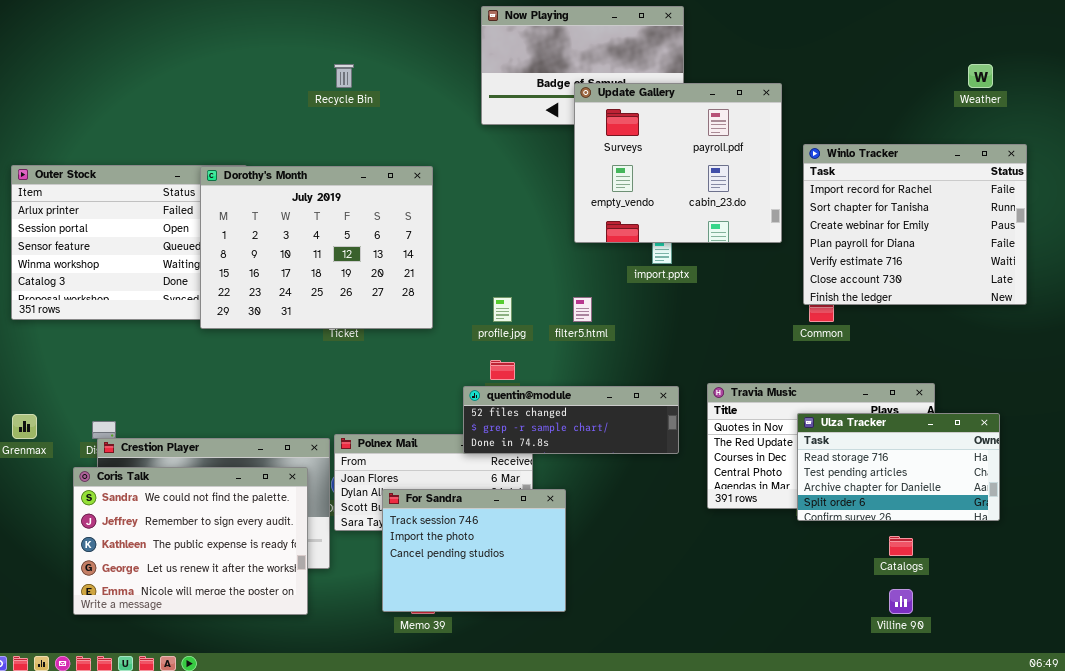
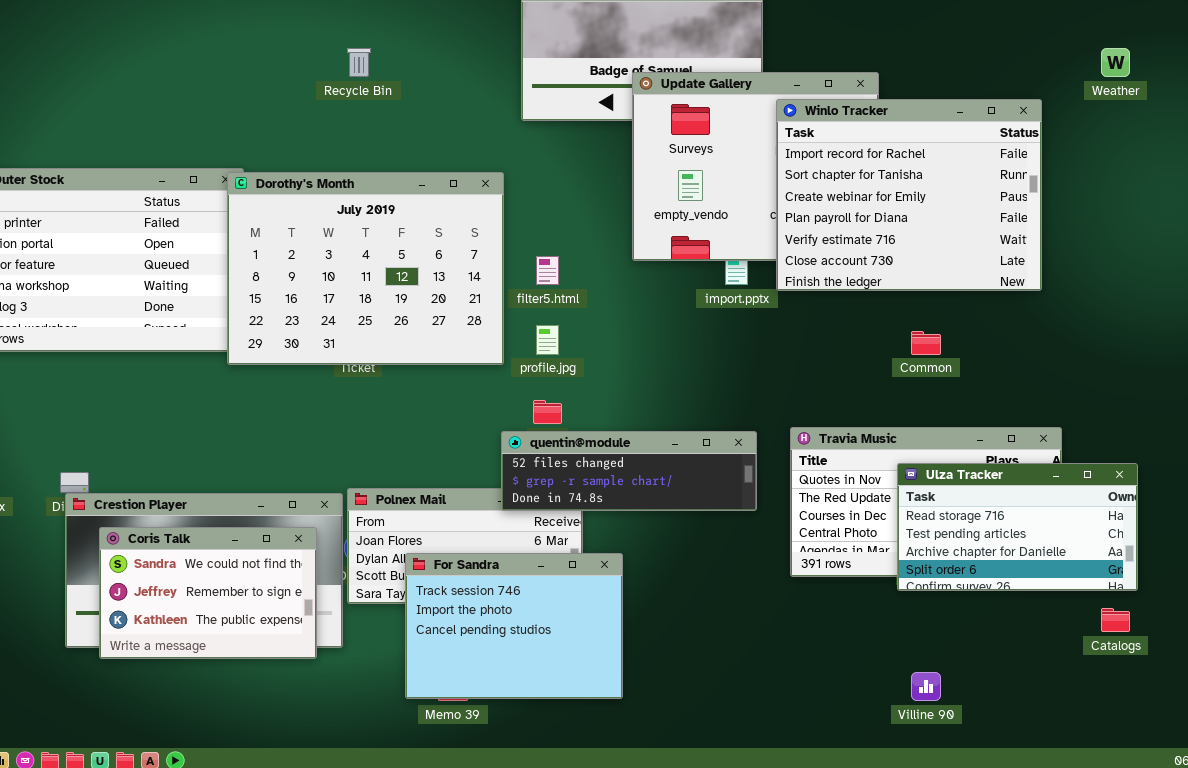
Winlo Tracker: [803,144,1027,305] -> [776,99,1042,291], moved
Dorothy's Month: [200,166,433,329] -> [227,172,504,365], moved
filter5.html: [573,297,592,322] -> [536,256,559,285], moved
Coris Talk: [73,467,308,615] -> [99,527,317,659], resized
Catalogs: [889,536,913,556] -> [1101,608,1130,632], moved
Villine 90: [889,589,913,614] -> [911,672,941,701], moved

